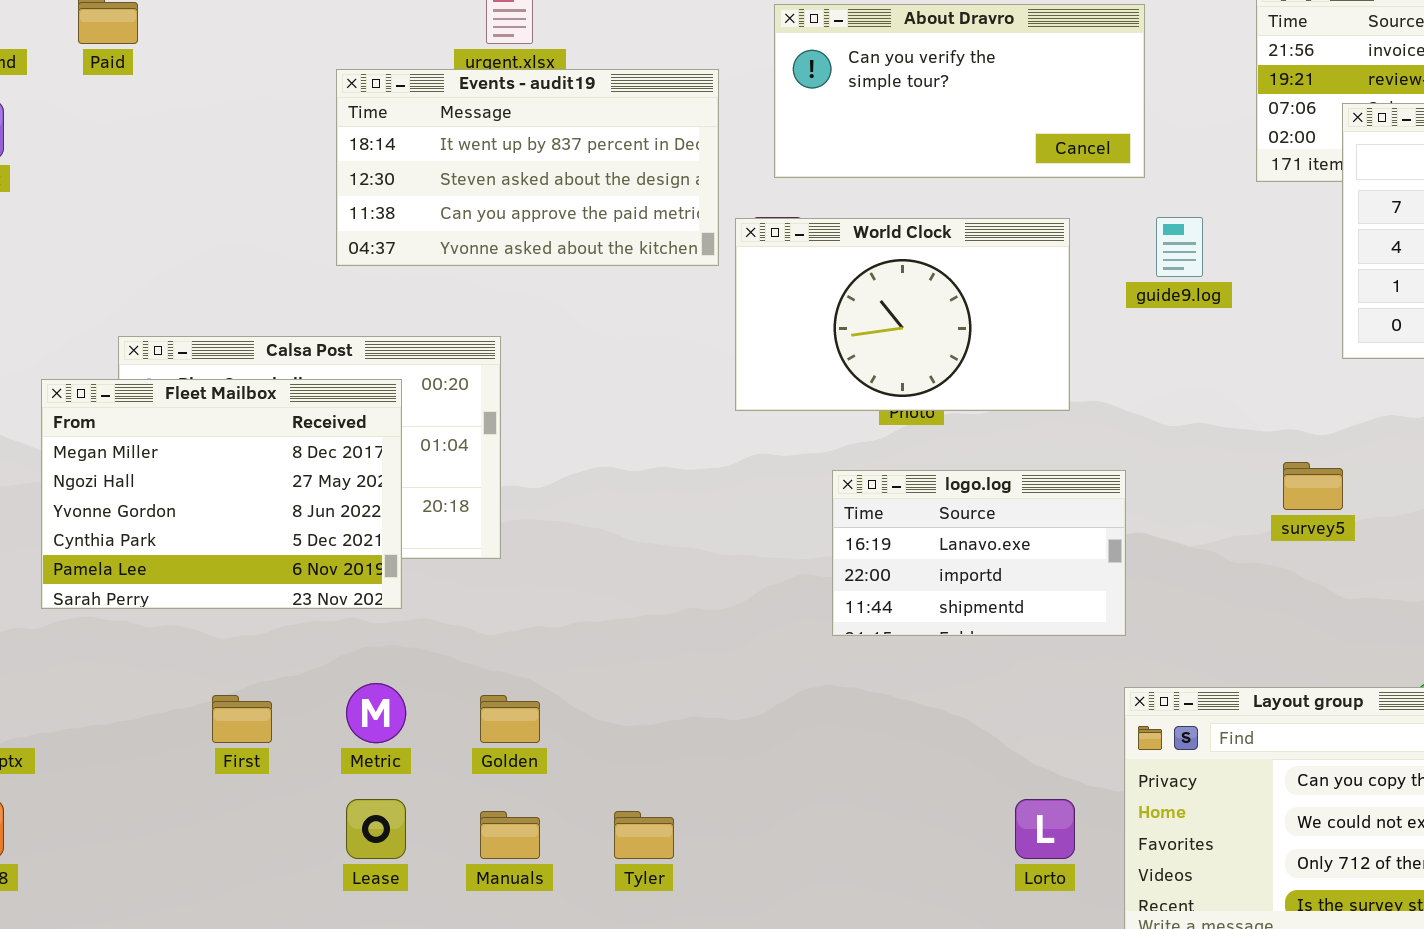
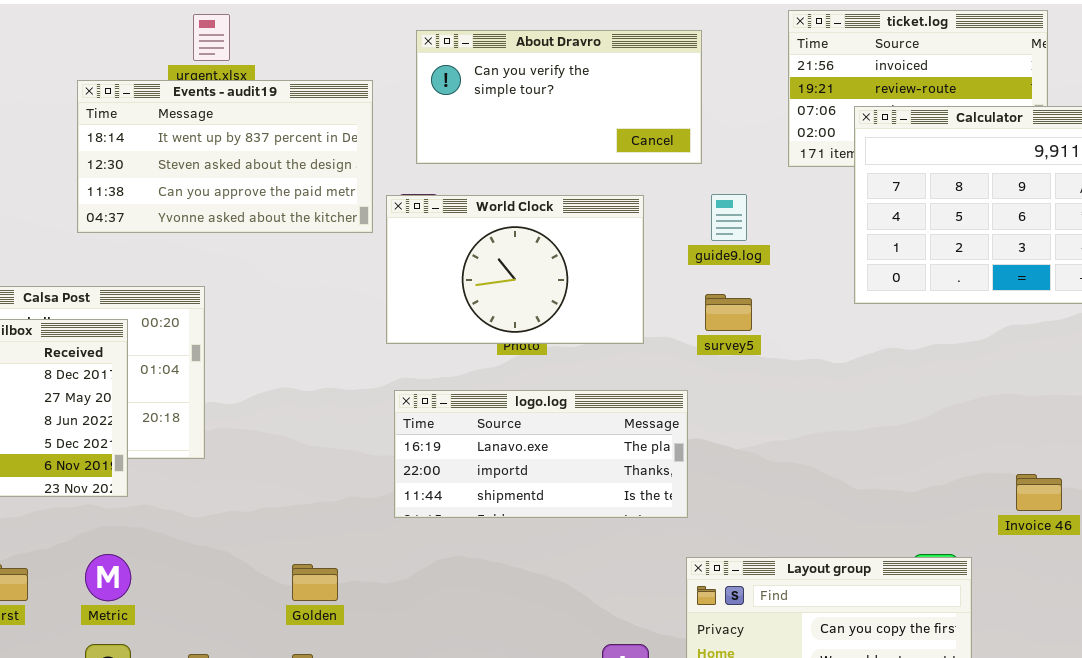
survey5: [1283,462,1343,510] -> [705,294,752,331], moved
logo.log: [832,470,1126,636] -> [394,390,688,518], resized
Golden: [480,695,540,743] -> [292,564,338,601], moved

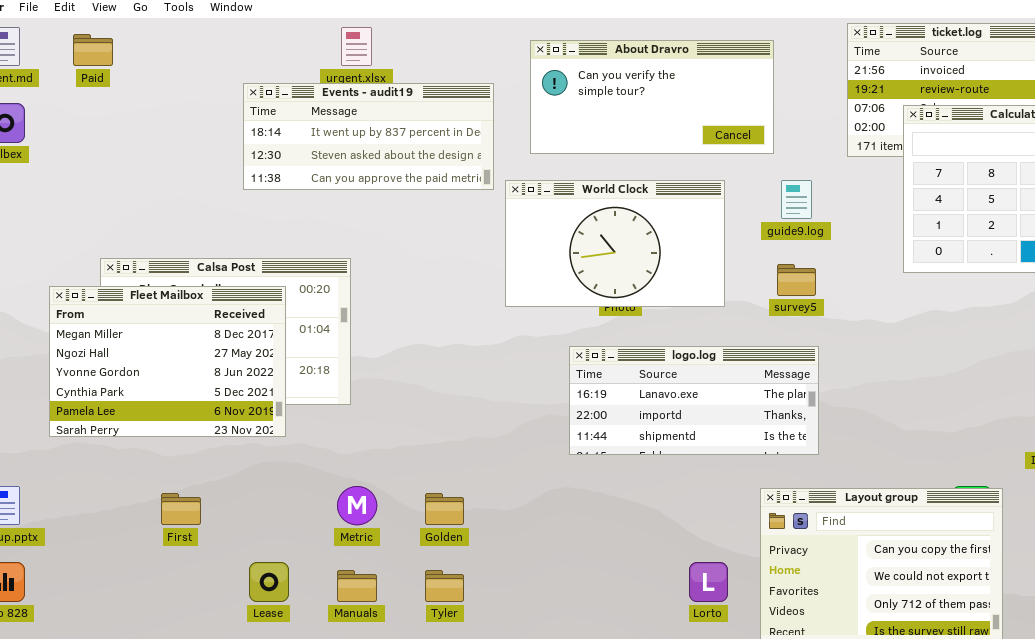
Events - audit19: [77,80,373,233] -> [243,83,494,190], resized
logo.log: [394,390,688,518] -> [569,346,819,455], moved
Metric: [85,554,131,601] -> [337,486,377,525], moved

